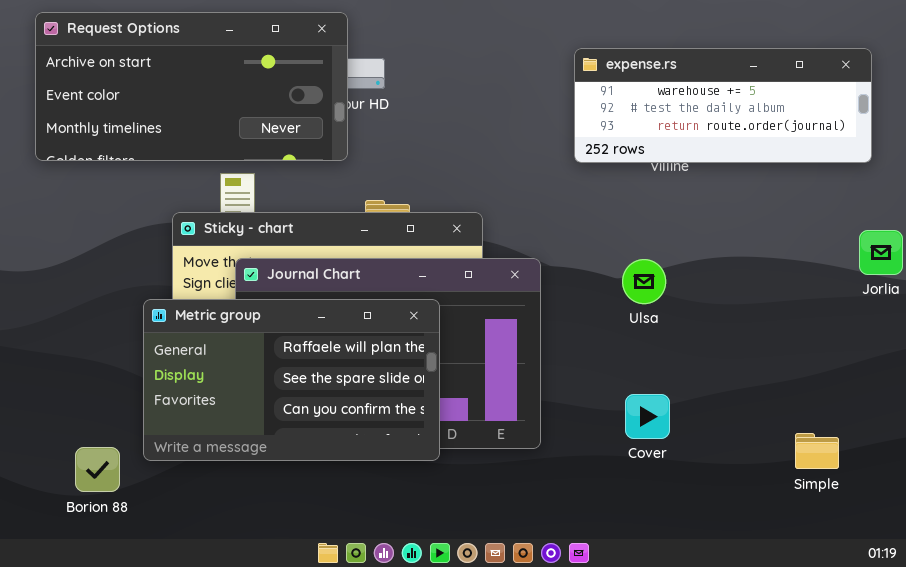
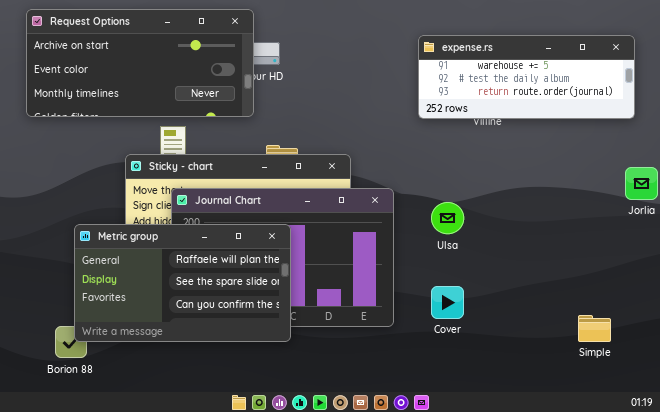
Ulsa: [622,259,666,304] -> [431,202,464,234], moved
Metric group: [143,299,440,461] -> [74,224,291,342], moved
Cover: [625,394,670,439] -> [431,286,464,319], moved

